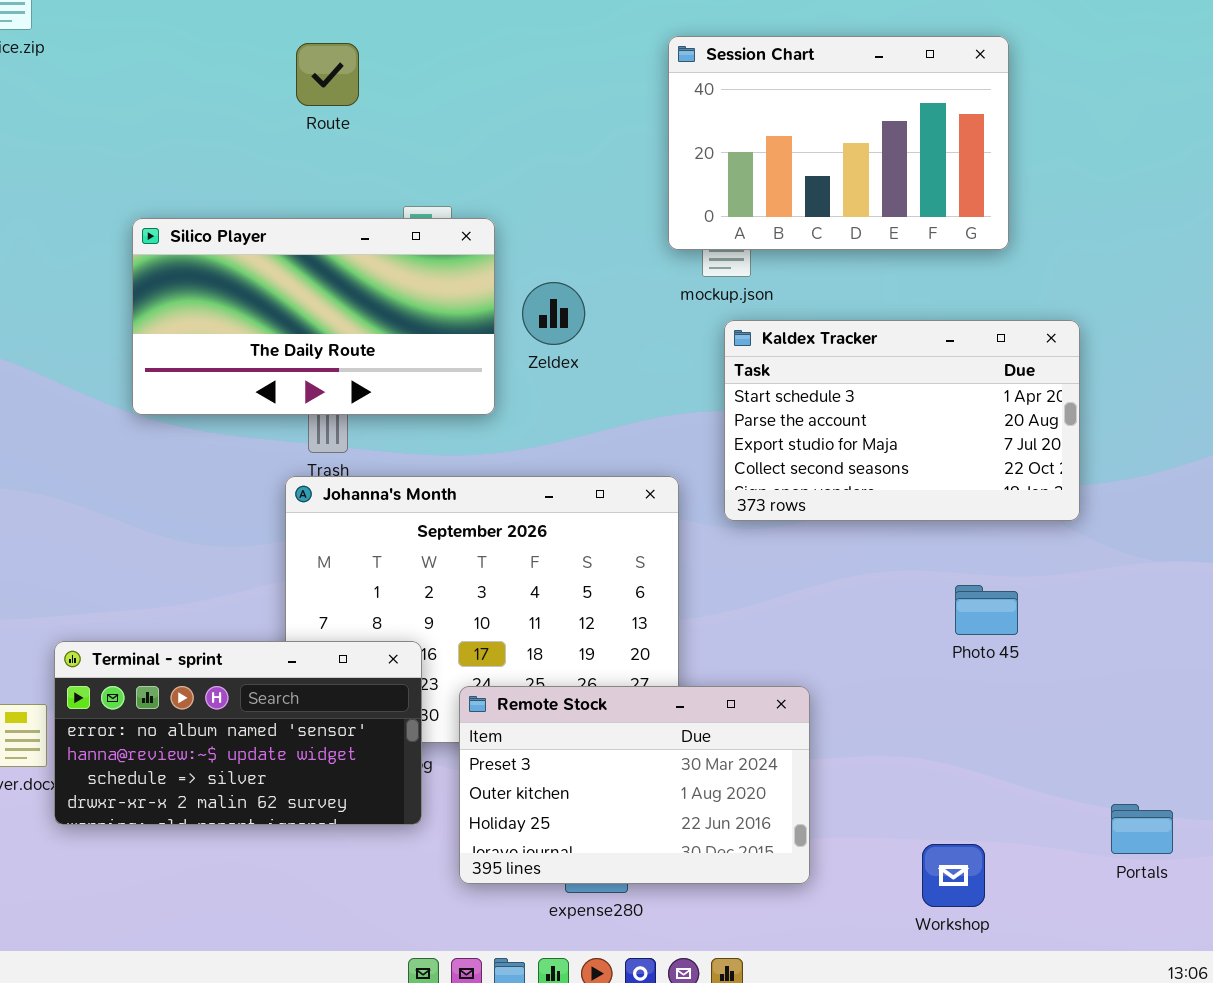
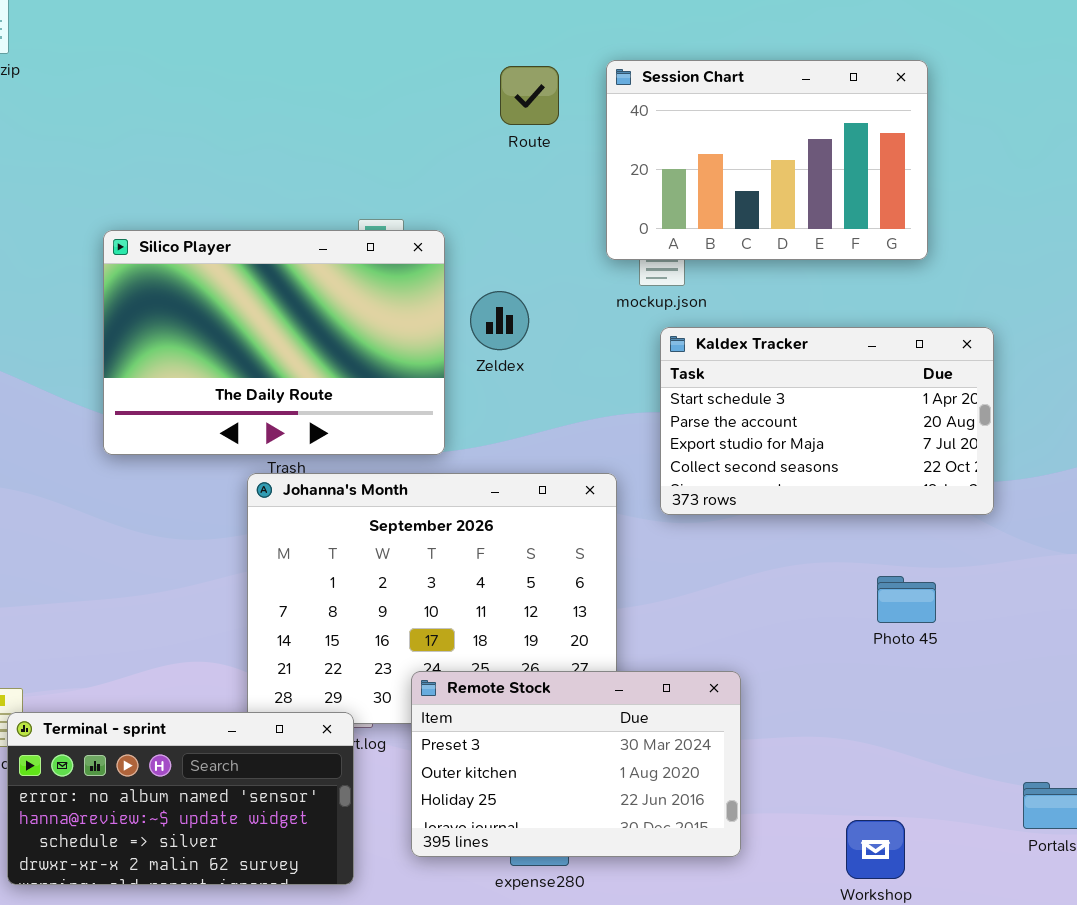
Route: [296,43,359,106] -> [500,66,559,125], moved
Silico Player: [132,218,495,415] -> [103,230,445,455], resized
Terminal - sprint: [54,641,422,825] -> [7,712,354,885], moved

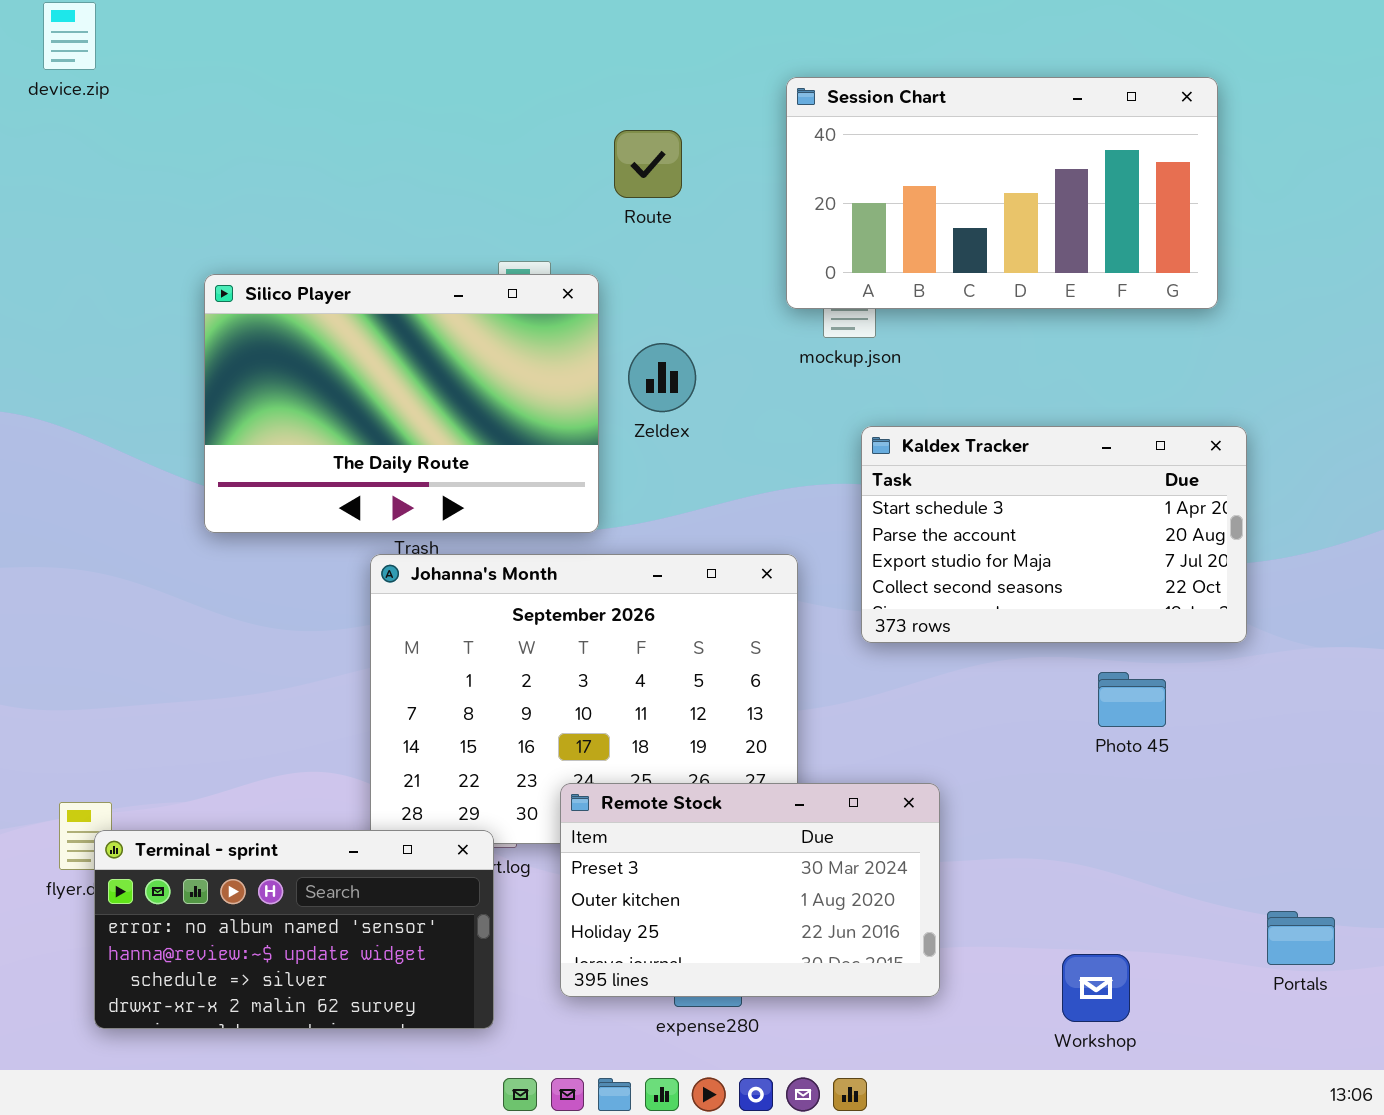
Session Chart: [606,60,928,260] -> [786,77,1218,309], resized
Route: [500,66,559,125] -> [614,130,682,198], moved
Kaldex Tracker: [660,327,994,515] -> [861,426,1247,643], moved

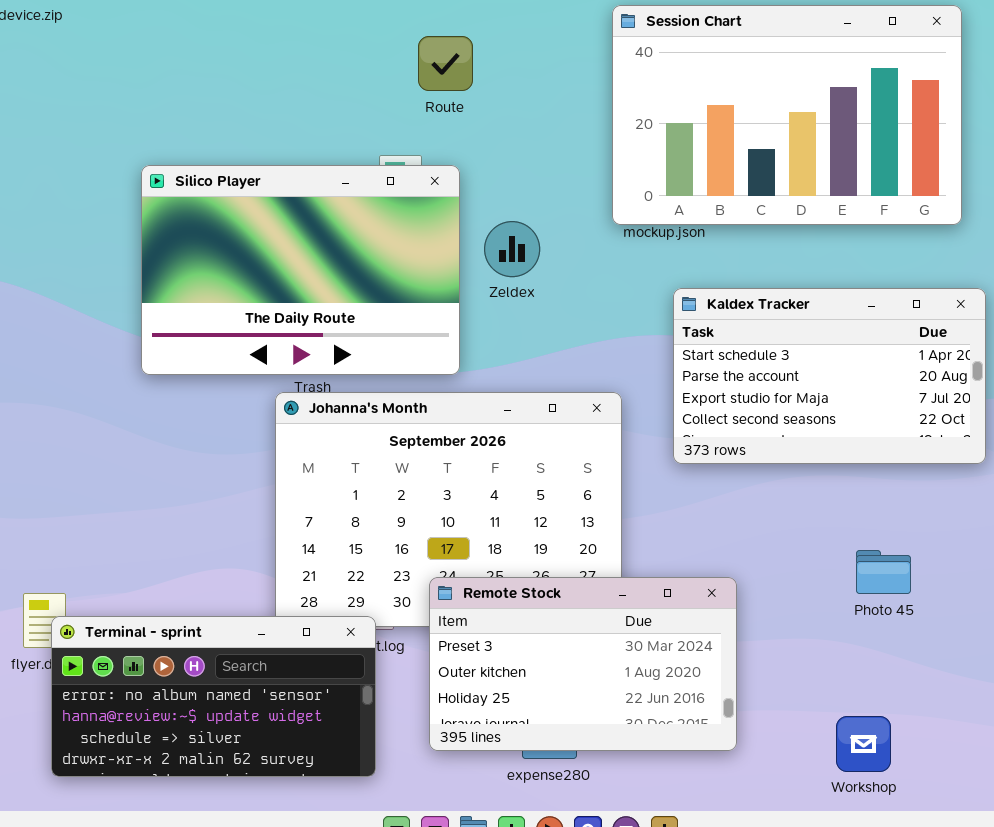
Session Chart: [786,77,1218,309] -> [612,5,962,225], resized
Route: [614,130,682,198] -> [418,36,473,91], moved
Photo 45: [1098,672,1166,727] -> [856,550,911,594], moved

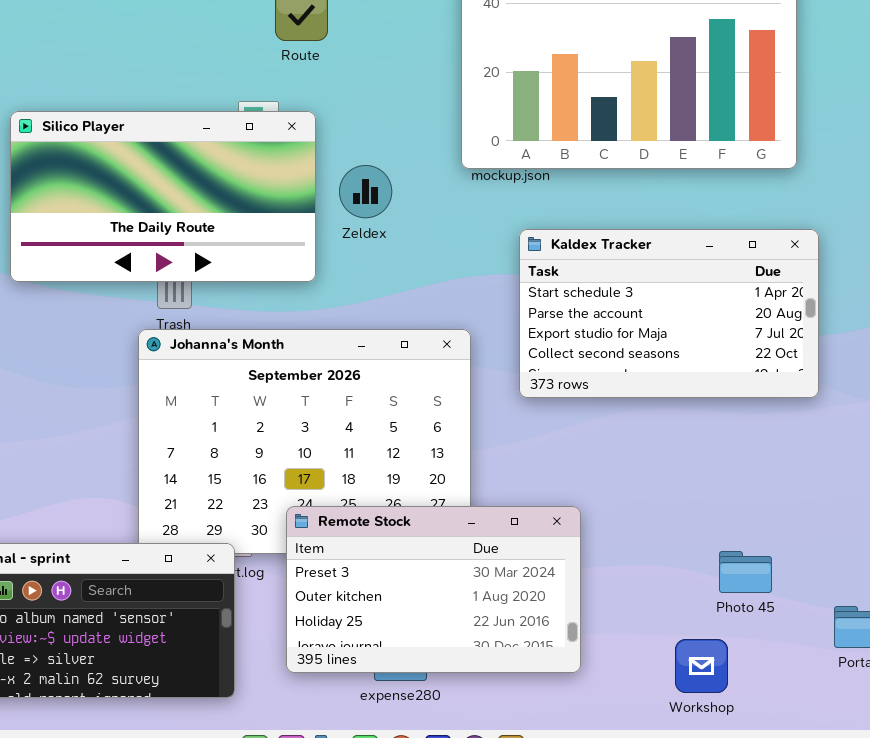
Silico Player: [141,165,460,375] -> [10,111,316,282], resized
Photo 45: [856,550,911,594] -> [719,551,772,593], moved

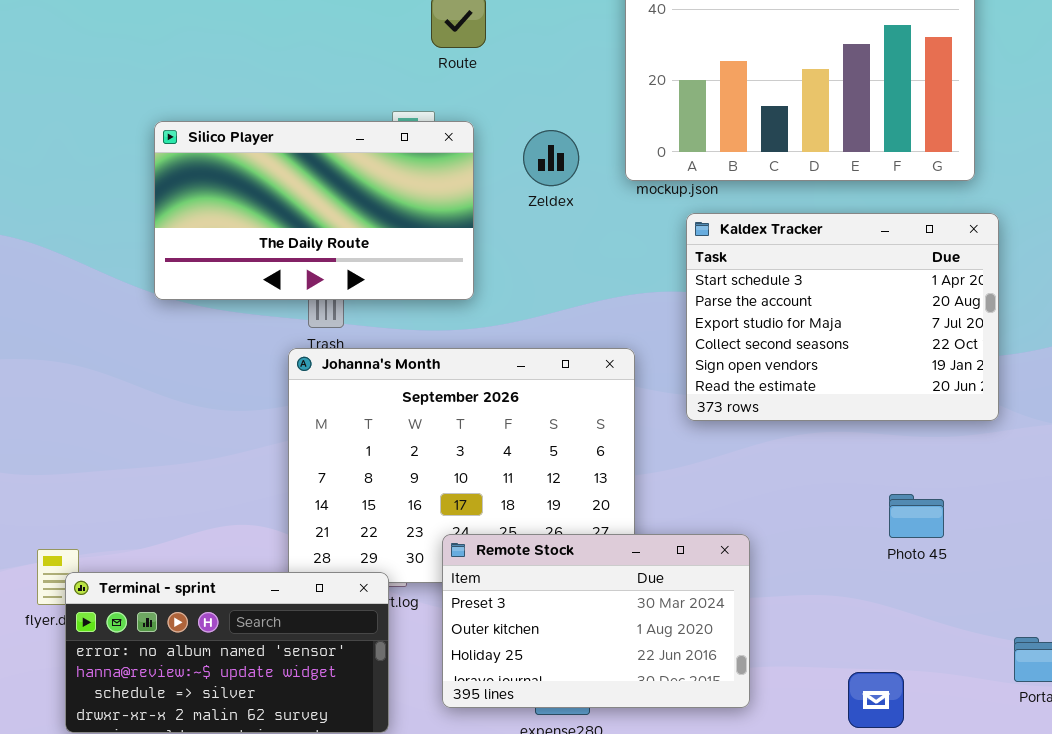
Zeldex: [339,165,392,218] -> [523,130,579,186], moved
Kaldex Tracker: [519,229,819,398] -> [686,213,999,421], resized
Photo 45: [719,551,772,593] -> [889,494,944,538], moved

